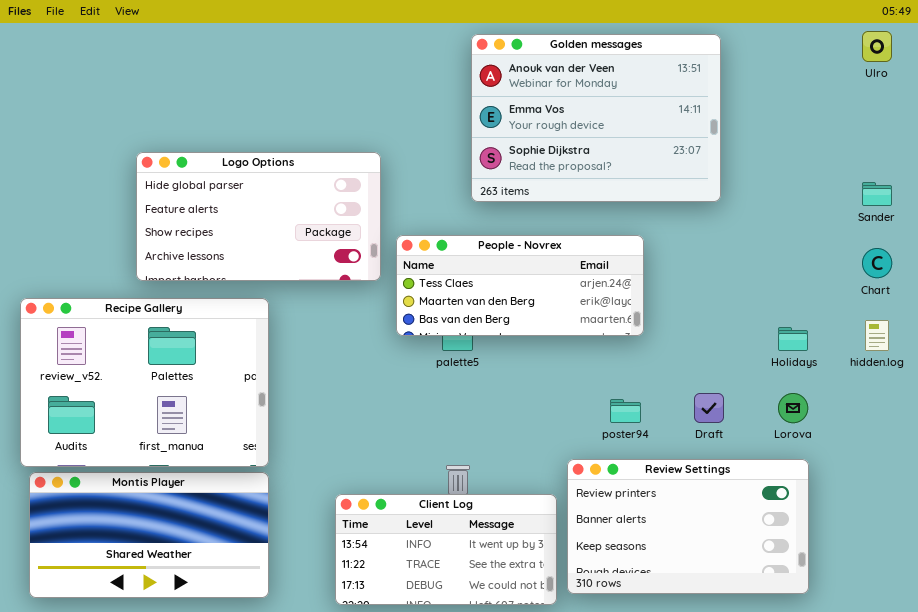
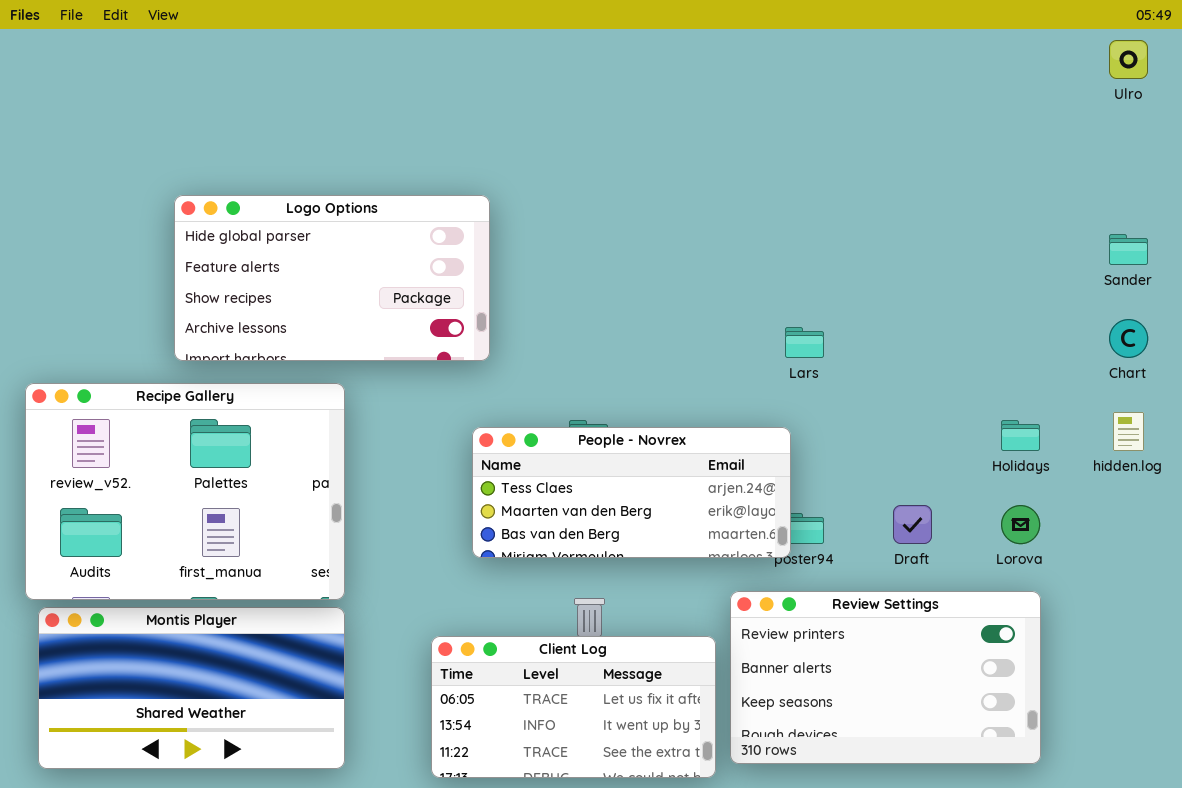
Golden messages: [471,34,721,202] -> none, closed
People - Novrex: [396,235,644,336] -> [472,427,791,558], moved
Client Log: [335,494,557,605] -> [431,636,716,778], scrolled up 1 row

